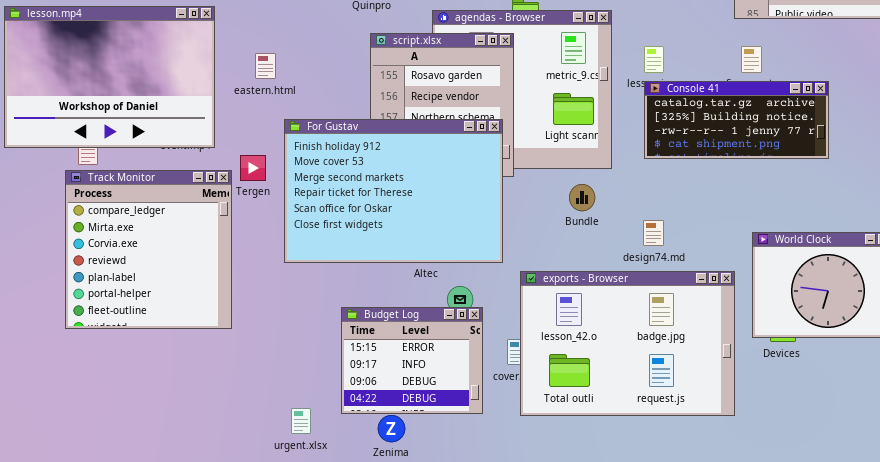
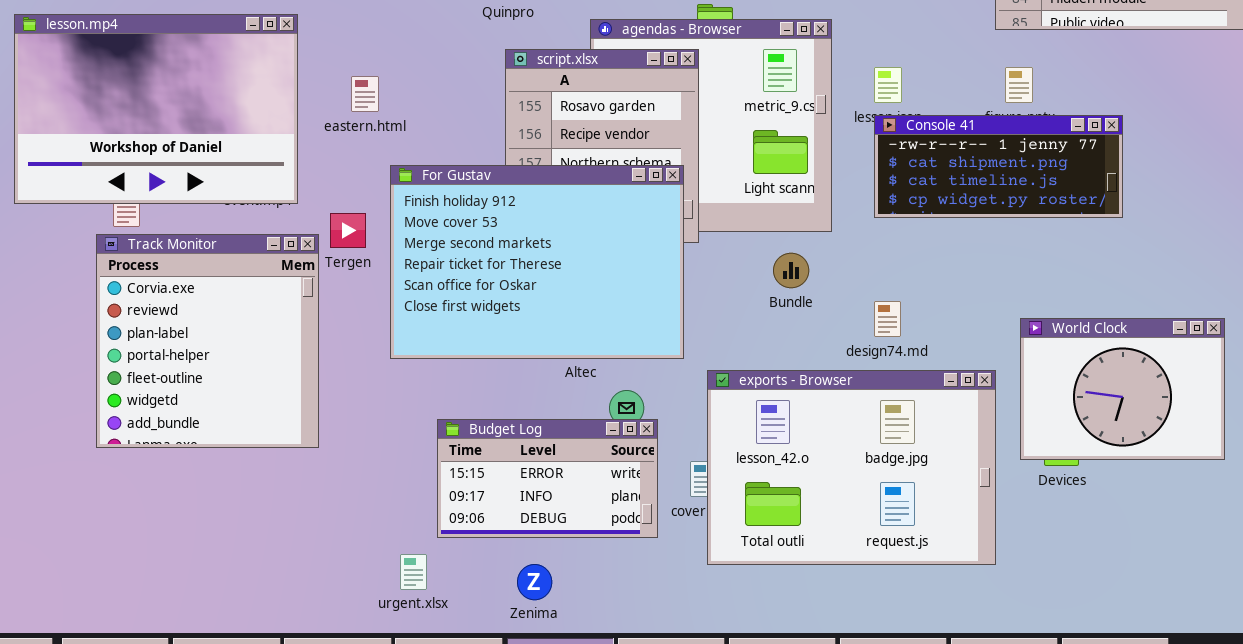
Console 41: [644,81,829,159] -> [874,115,1123,218], scrolled down 2 rows
Track Monitor: [65,170,232,329] -> [96,234,319,448], scrolled down 2 rows
Budget Log: [341,307,483,414] -> [437,419,658,538], resized

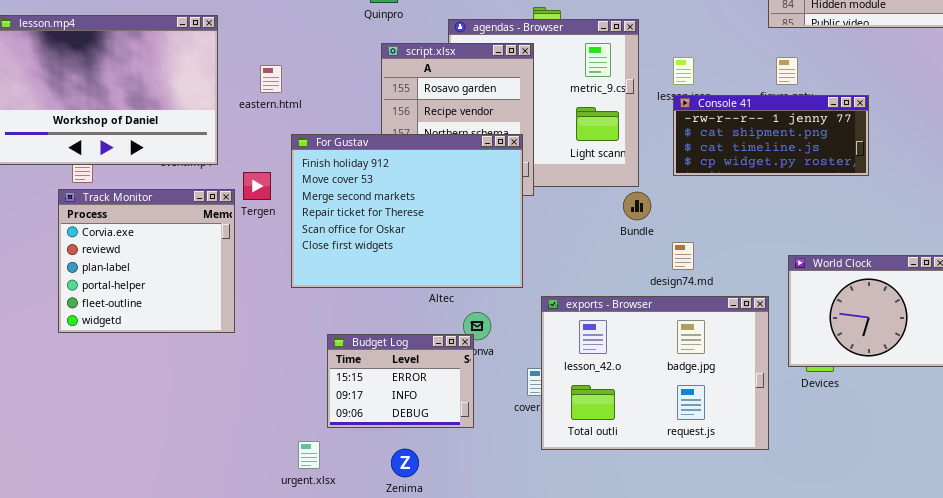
Track Monitor: [96,234,319,448] -> [58,189,235,333], resized
Bundle: [773,253,809,288] -> [623,192,651,220], moved
Budget Log: [437,419,658,538] -> [327,334,474,428], resized

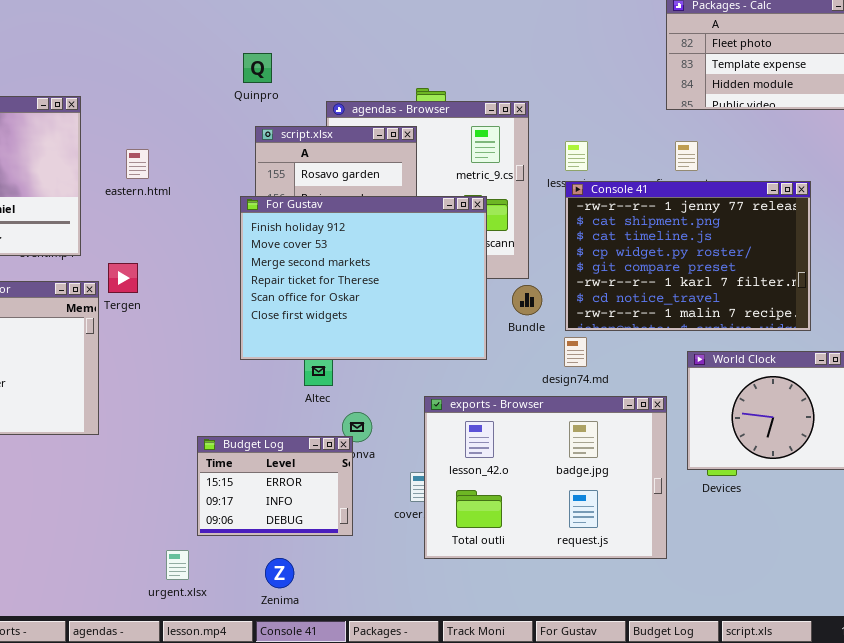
Console 41: [673,95,869,176] -> [565,181,811,331], resized
For Gustav: [291,134,523,288] -> [240,196,487,360], moved

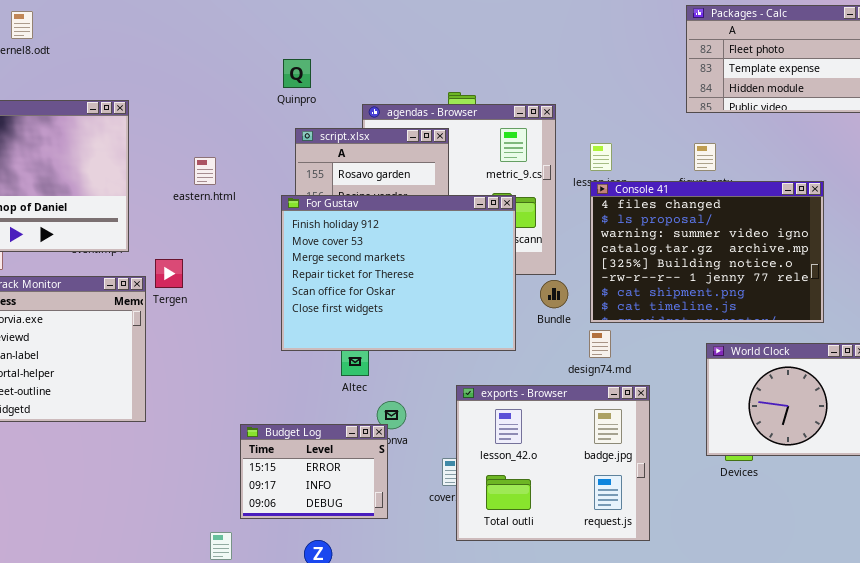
eastern.html: [126,149,149,179] -> [194,157,216,185], moved
Console 41: [565,181,811,331] -> [590,181,824,323], scrolled up 5 rows
exports - Browser: [424,396,667,559] -> [456,385,650,541], resized

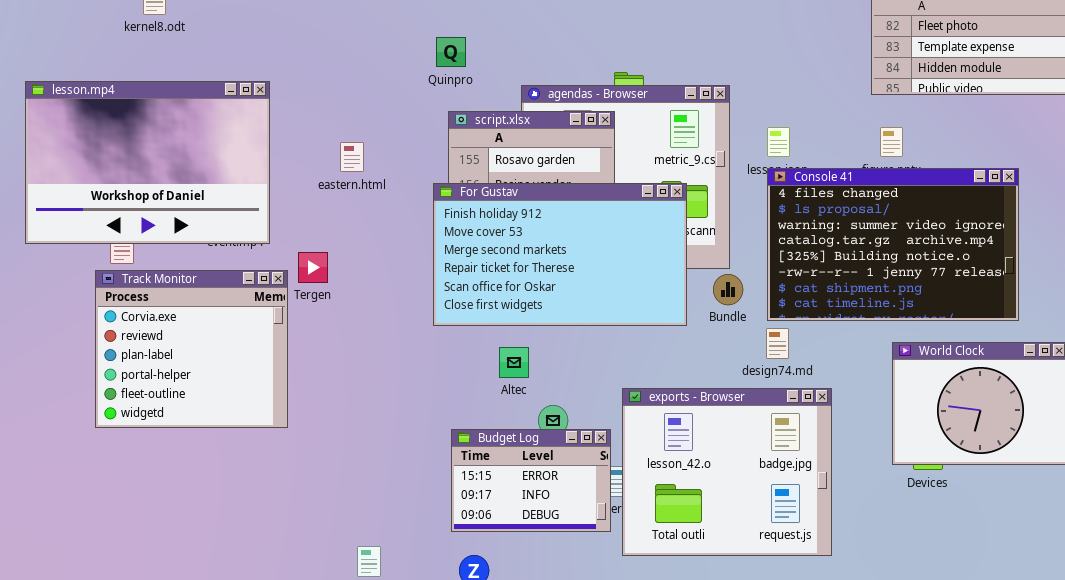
For Gustav: [281,195,516,351] -> [433,183,687,326], resized
Budget Log: [240,424,388,519] -> [451,429,611,532], moved

